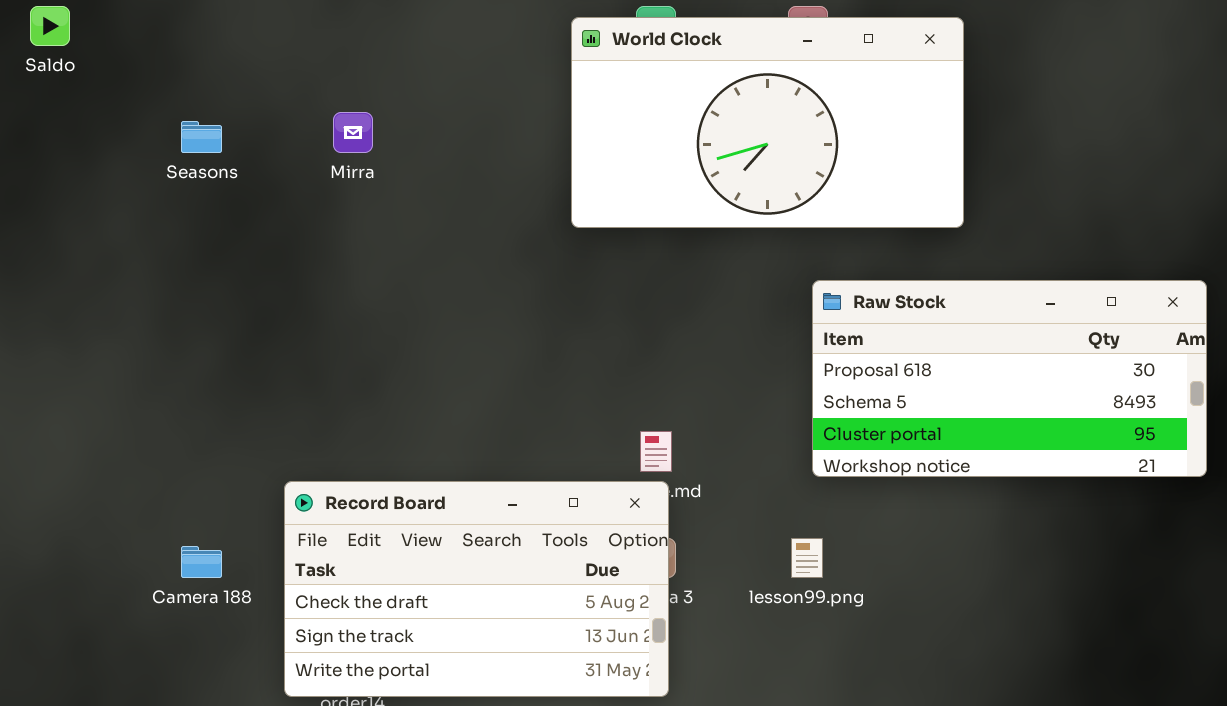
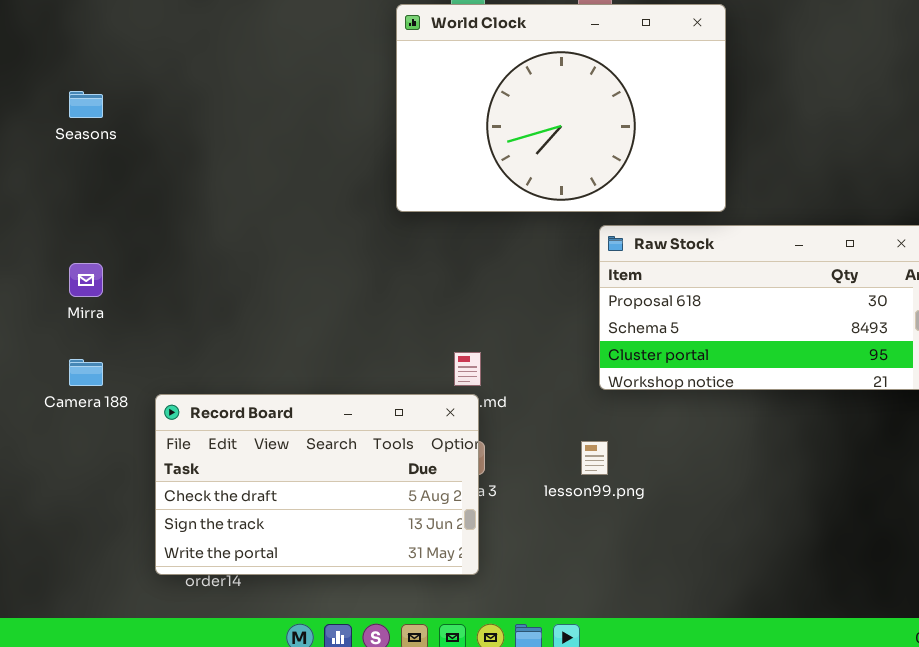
World Clock: [571,17,964,228] -> [396,4,726,212], resized
Mirra: [333,112,373,153] -> [69,263,103,297], moved
Camera 188: [181,546,222,578] -> [69,359,103,386], moved

